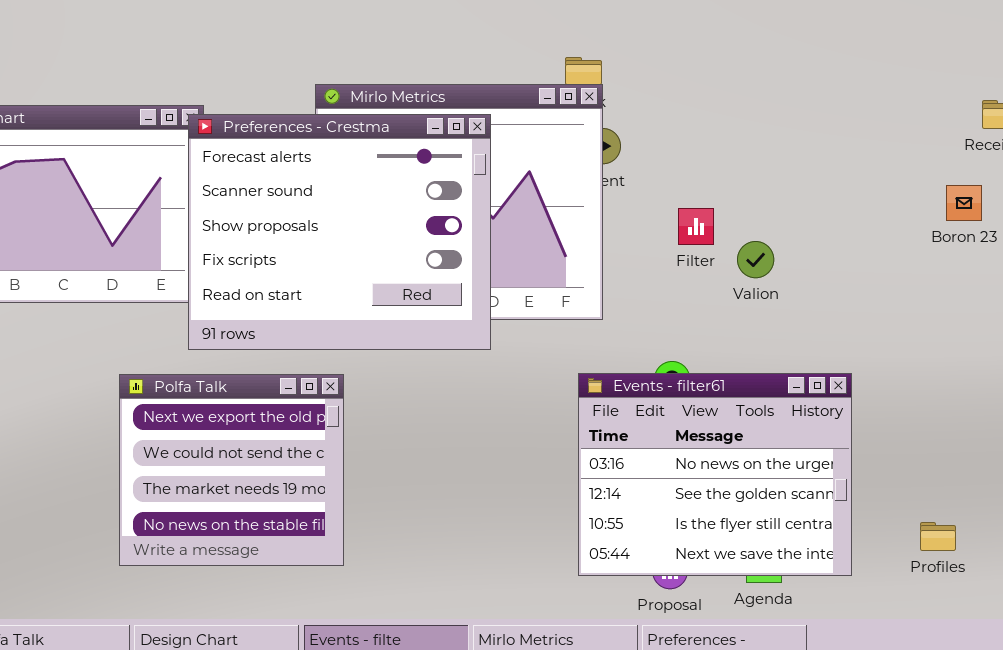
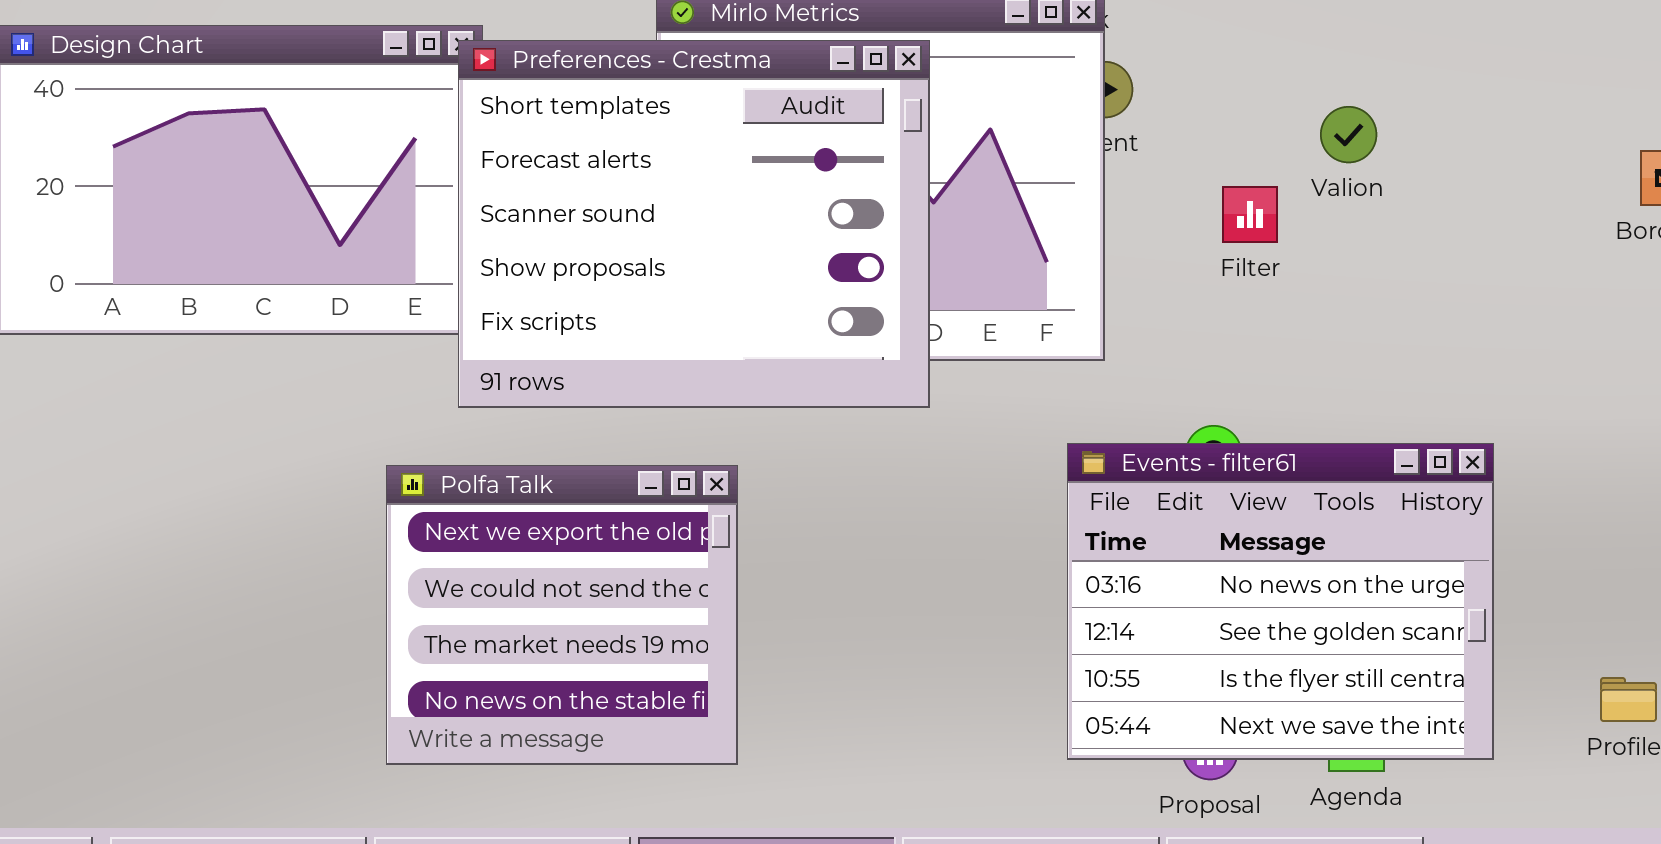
Preferences - Crestma: [188,114,491,350] -> [458,40,930,408], scrolled up 1 row
Valion: [737,241,774,278] -> [1320,106,1377,163], moved
Polfa Talk: [119,374,344,566] -> [386,465,738,765], moved

